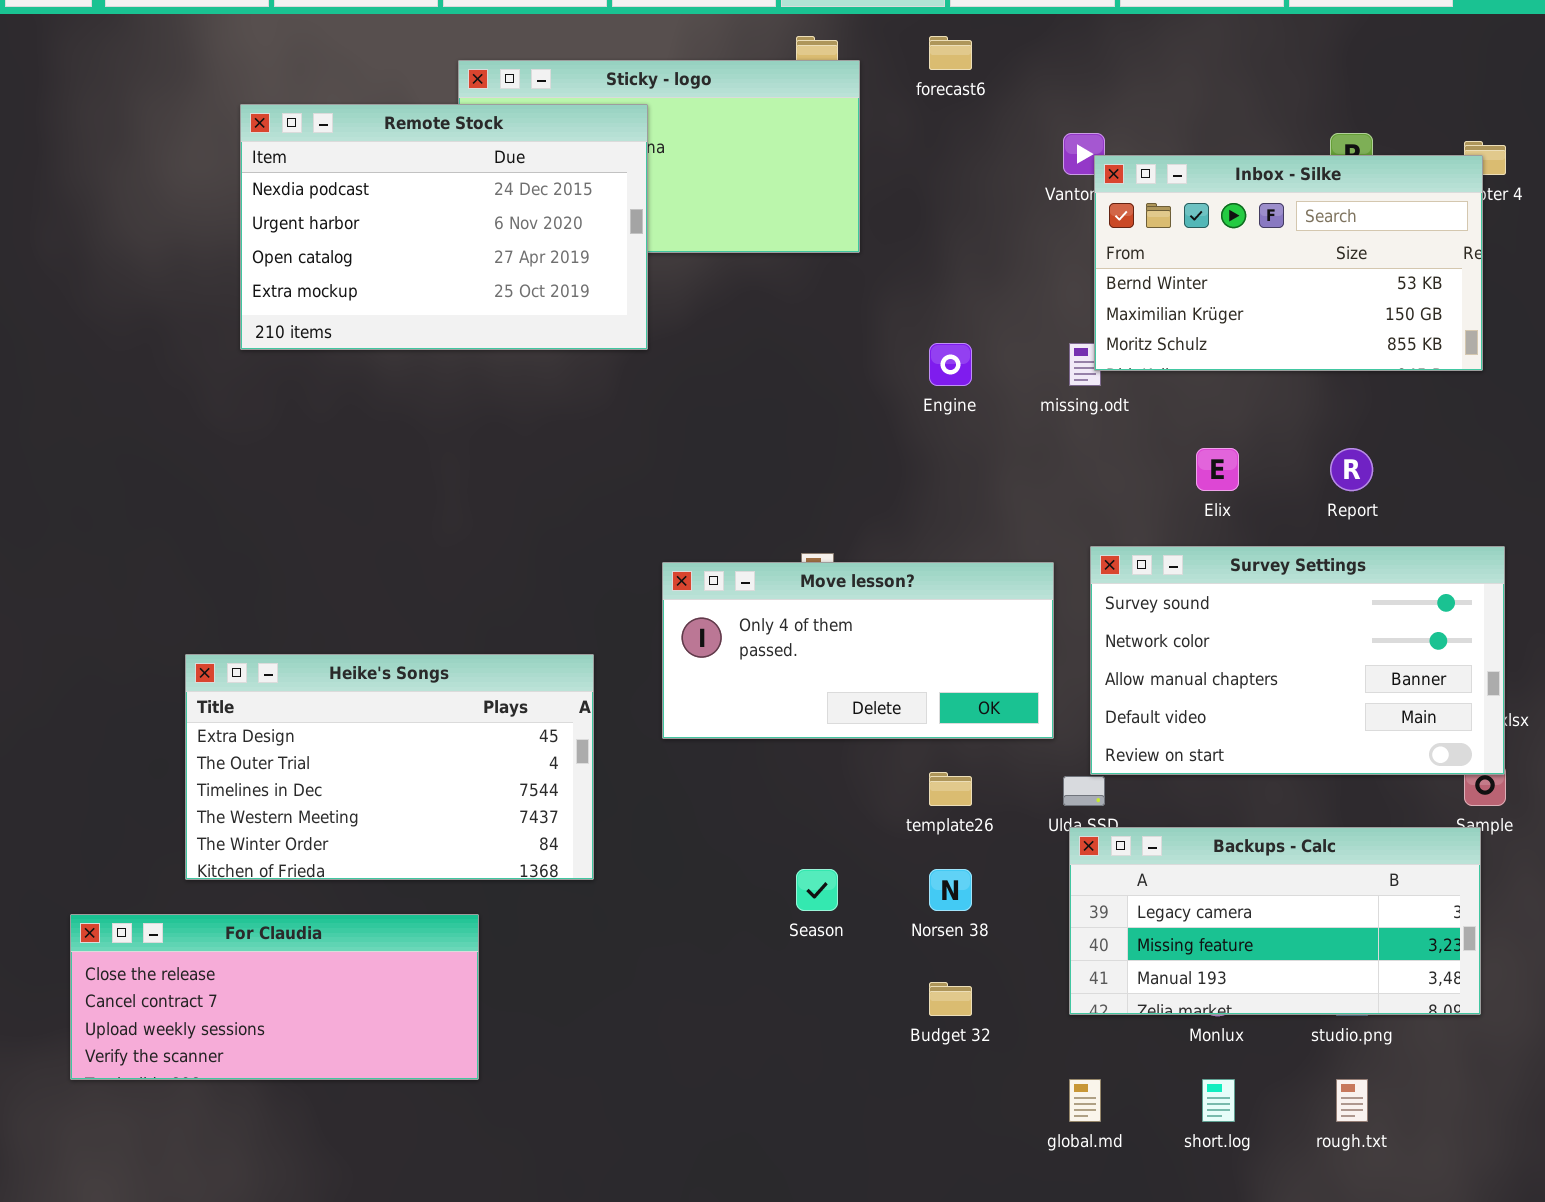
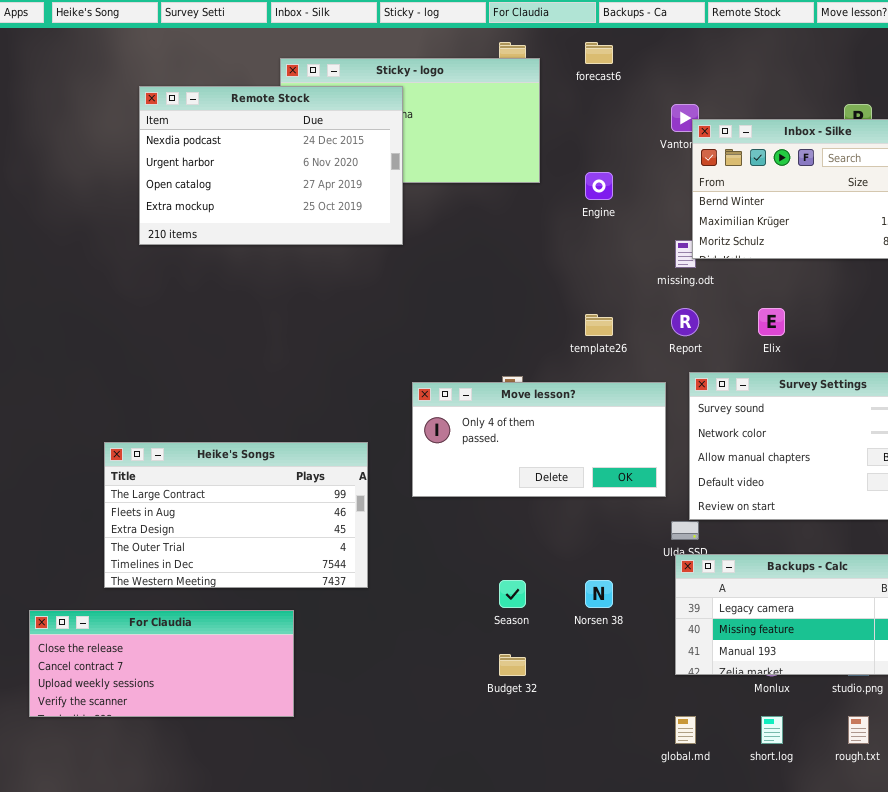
Engine: [929,343,972,386] -> [585,172,613,200], moved
Report: [1330,448,1373,491] -> [671,308,699,336], moved
Heike's Songs: [185,654,594,880] -> [104,442,368,588], scrolled up 2 rows
template26: [929,772,972,806] -> [585,314,613,336], moved
Budget 32: [929,982,972,1016] -> [499,654,526,676], moved

